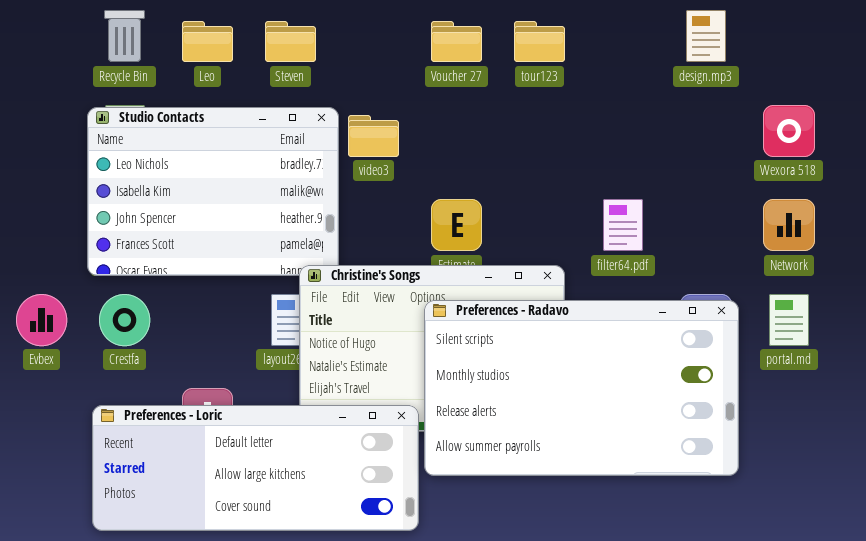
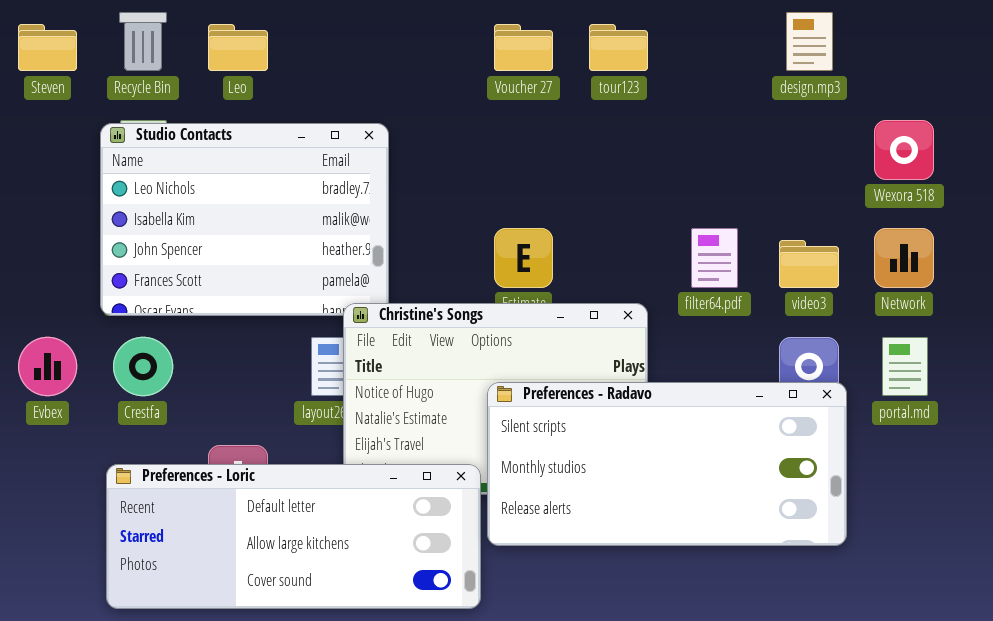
Steven: [265,21,316,62] -> [18,24,77,71], moved
video3: [348,115,399,157] -> [779,240,839,288], moved
Preferences - Radavo: [424,300,739,476] -> [487,382,847,546], resized

